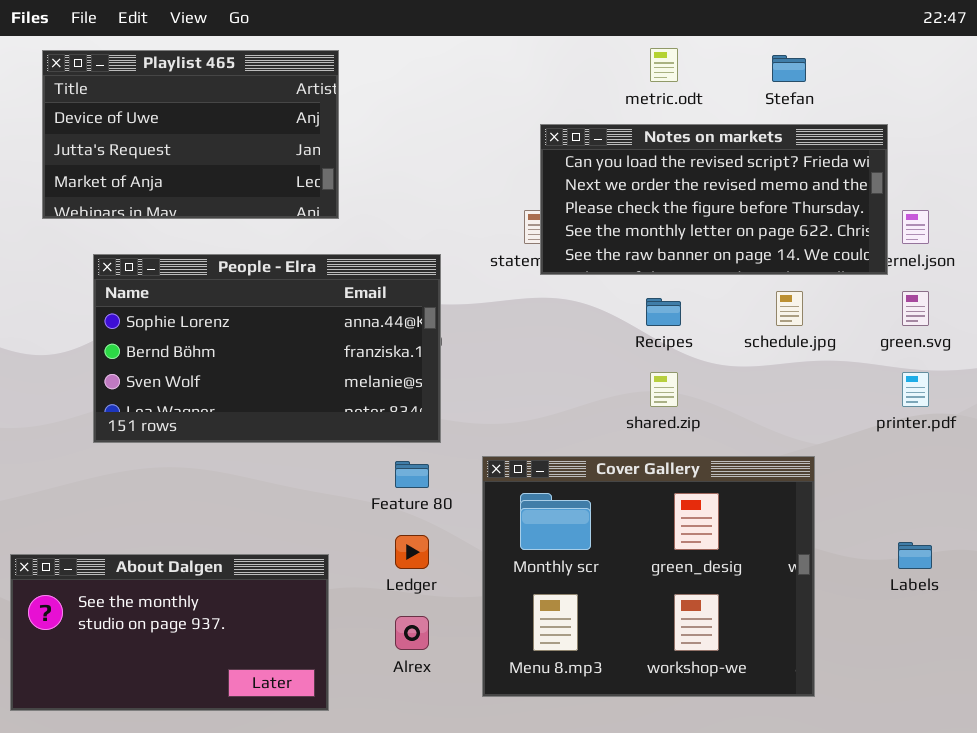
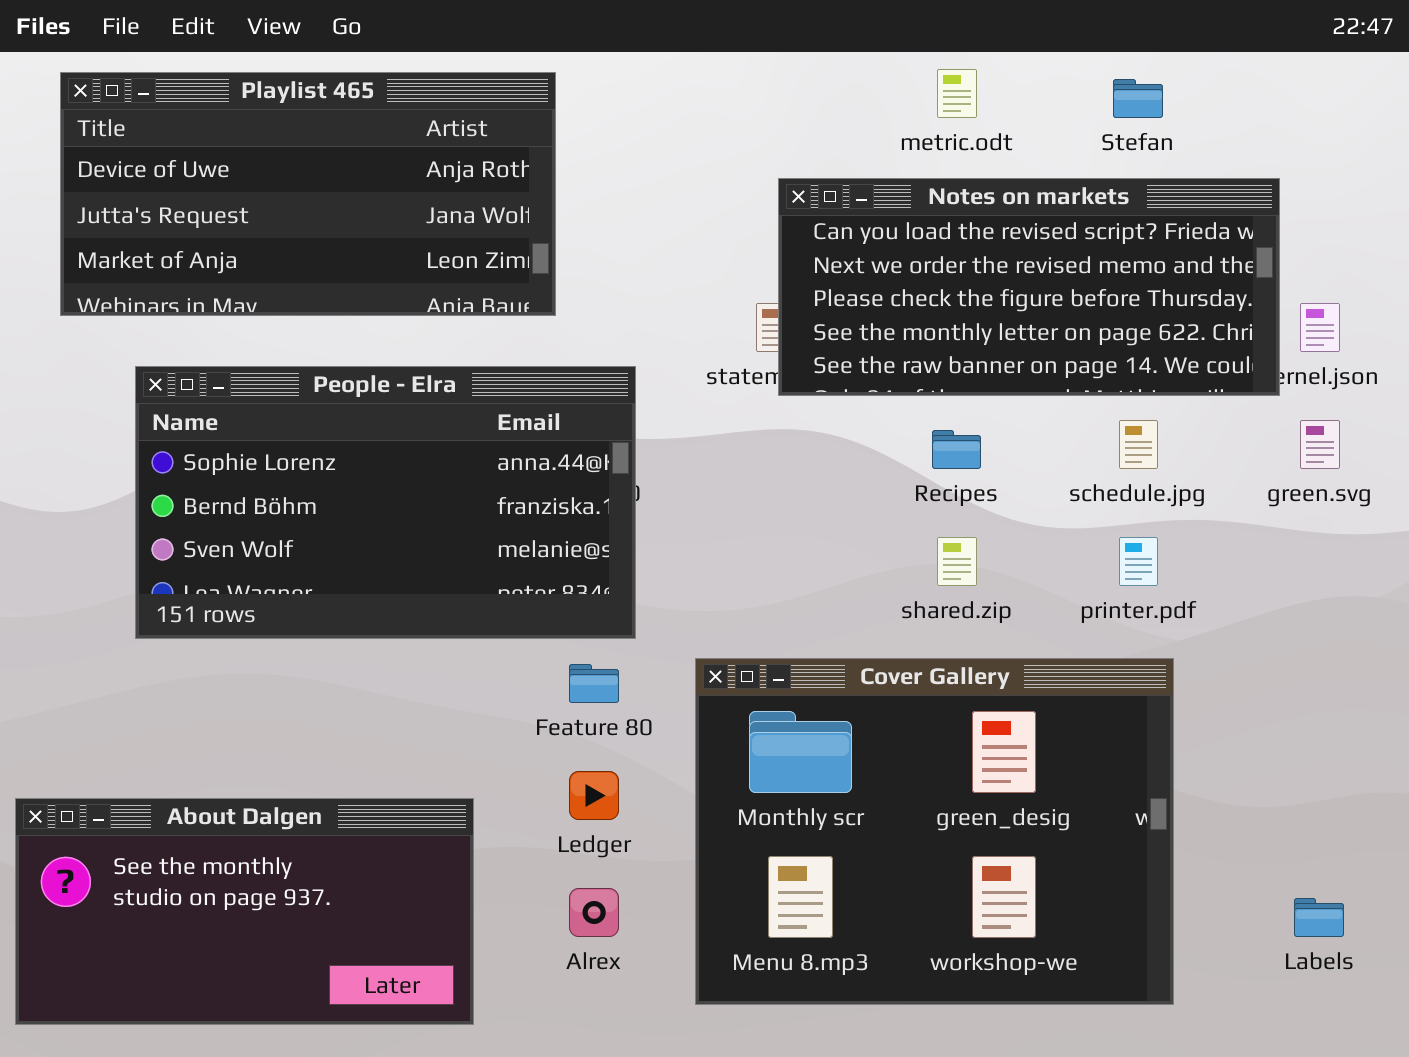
Playlist 465: [42,50,339,219] -> [60,72,556,316], resized
printer.pdf: [902,372,929,407] -> [1119,537,1158,586], moved
Labels: [898,542,932,569] -> [1294,898,1344,937], moved

